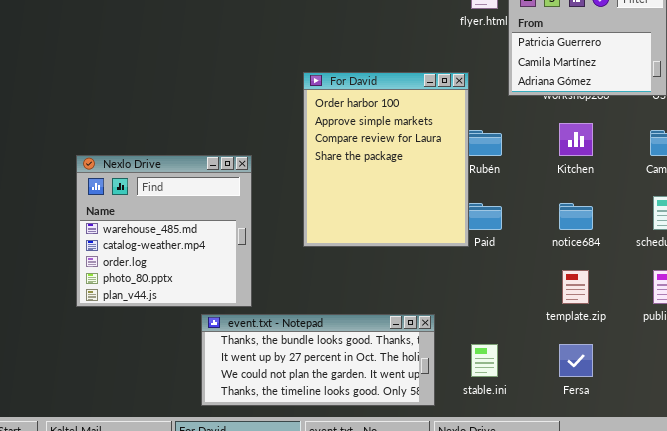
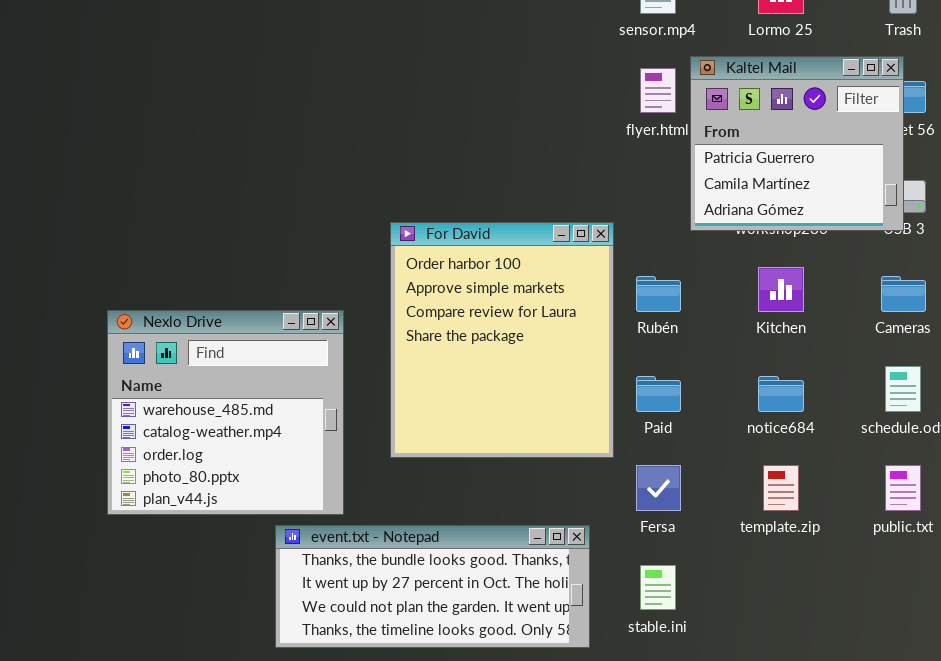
For David: [303,72,469,247] -> [390,222,614,458], moved
Fersa: [559,344,593,377] -> [636,465,681,511], moved

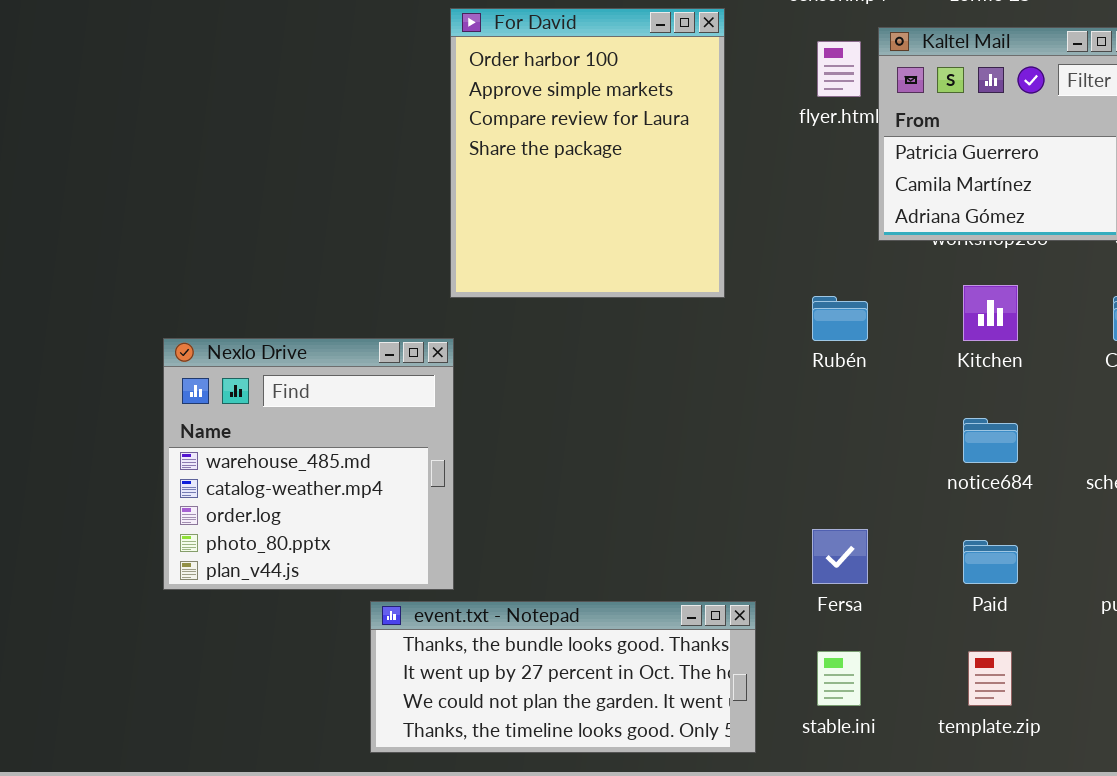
For David: [390,222,614,458] -> [450,8,725,298], moved
Paid: [636,376,681,412] -> [963,540,1018,584], moved
template.zip: [763,465,799,511] -> [968,651,1012,706], moved

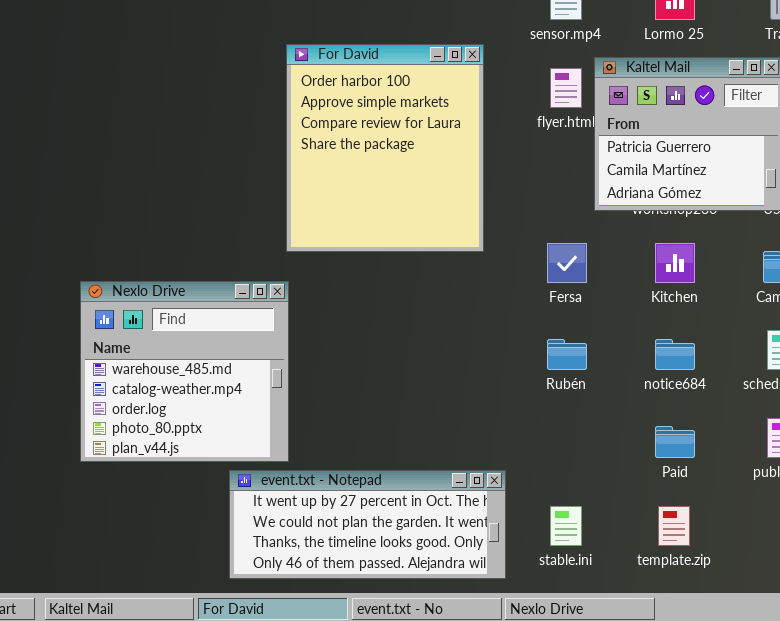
Rubén: [812,296,868,341] -> [547,339,587,370], moved
Fersa: [812,529,868,584] -> [547,243,587,283], moved
event.txt - Notepad: [370,601,756,753] -> [229,470,506,579], scrolled down 1 row

